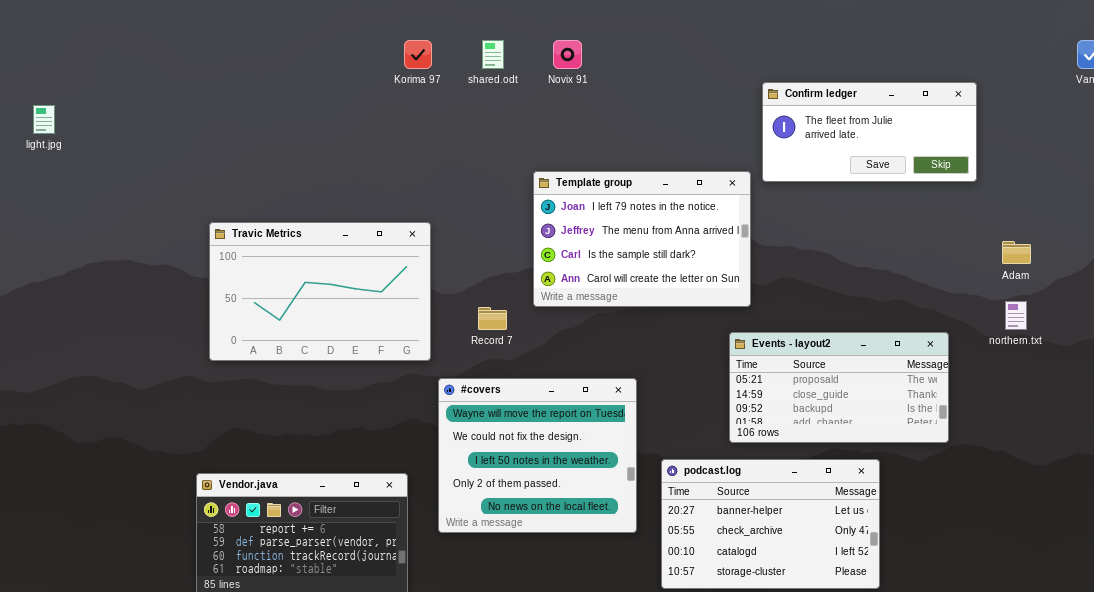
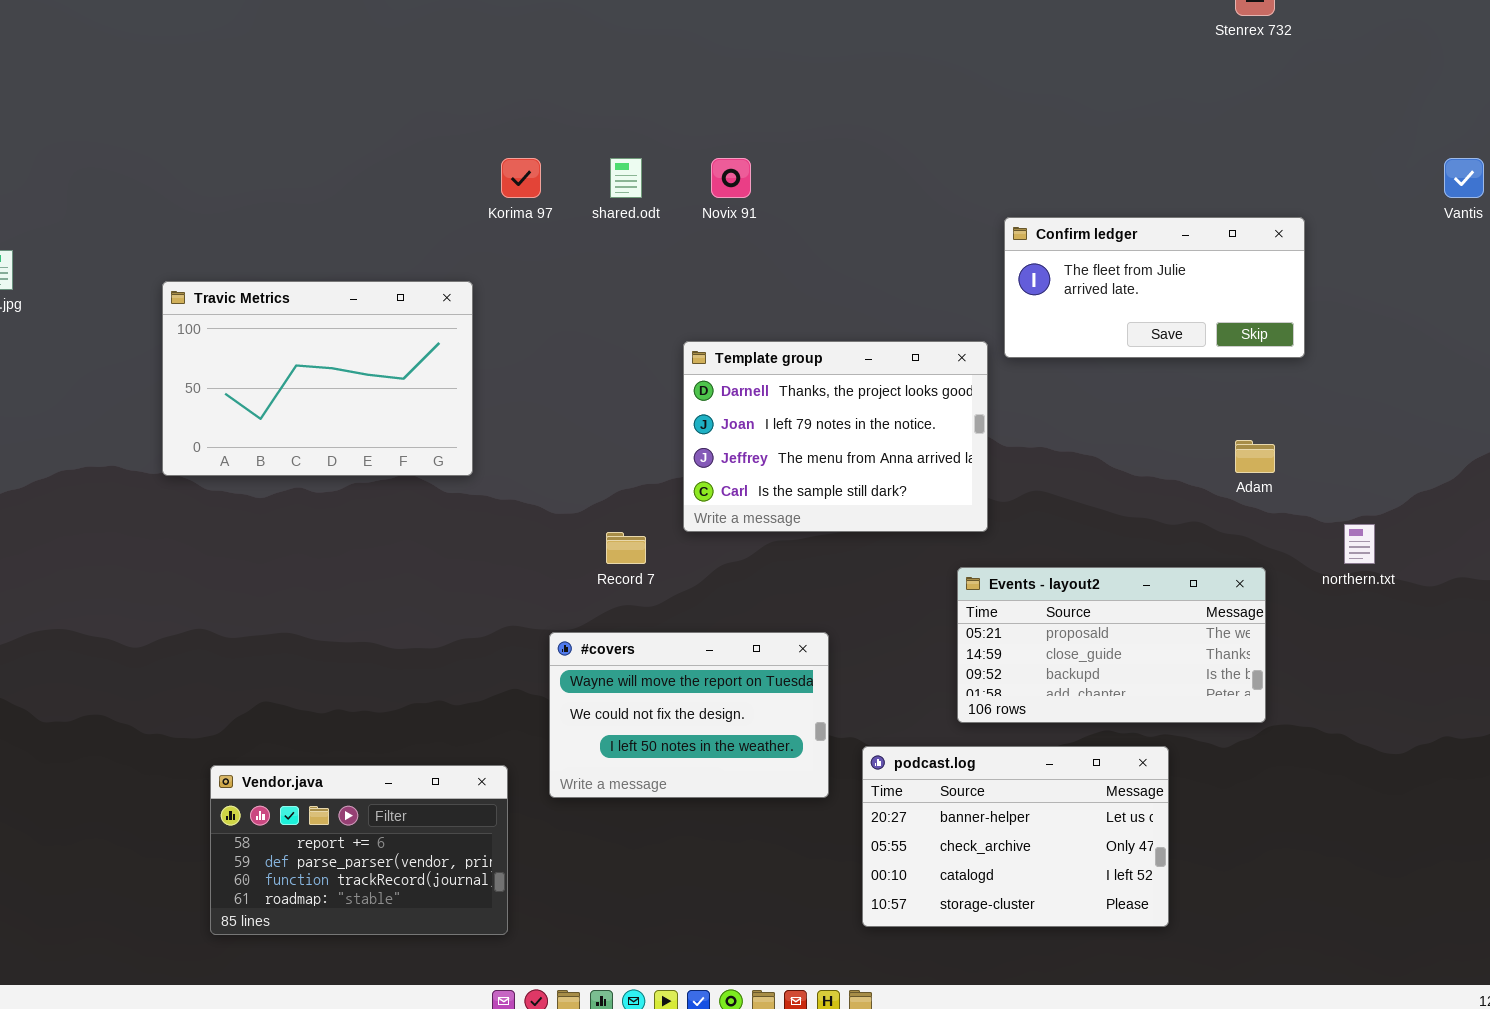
Template group: [533,171,751,307] -> [683,341,988,532], scrolled up 1 row
Travic Metrics: [209,222,431,361] -> [162,281,473,476], moved
Adam: [1002,241,1031,264] -> [1235,440,1275,473], moved
#covers: [438,378,637,533] -> [549,632,829,798], resized

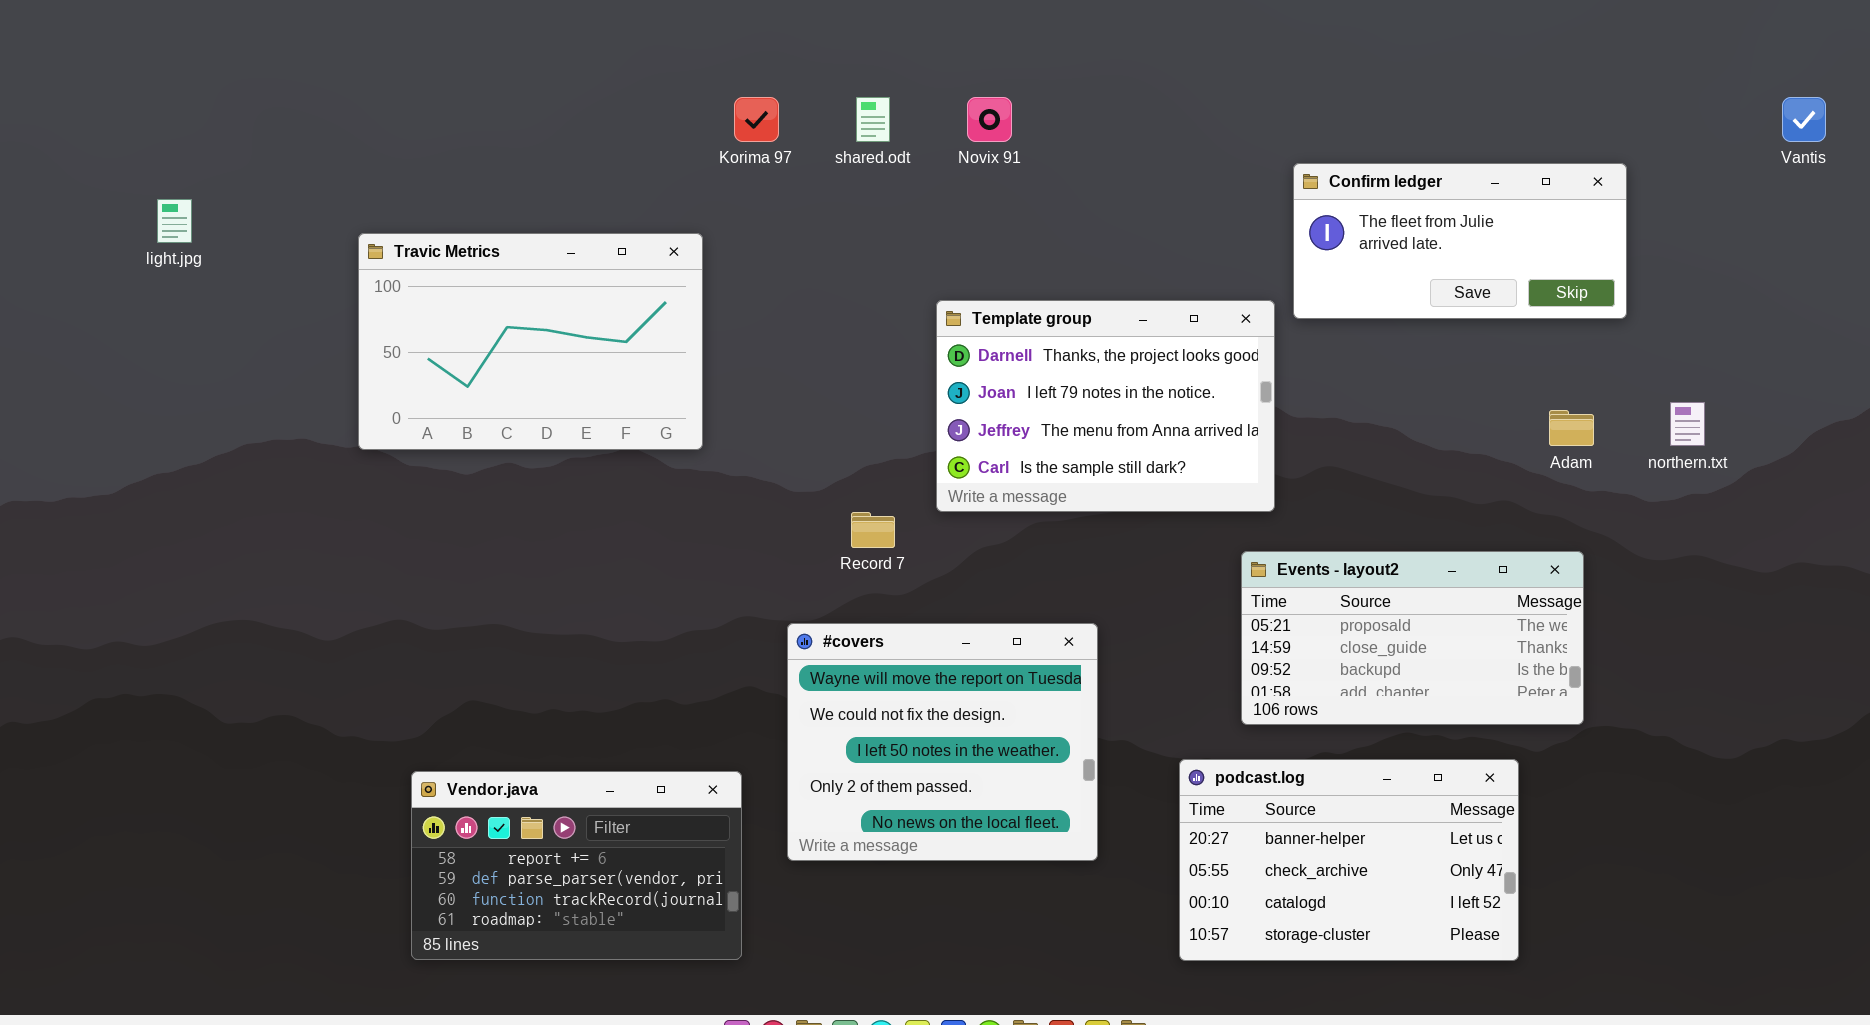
northern.txt: [1344,524,1375,564] -> [1670,402,1705,446], moved
#covers: [549,632,829,798] -> [787,623,1098,861], resized
podcast.log: [862,746,1169,927] -> [1179,759,1519,961], moved

